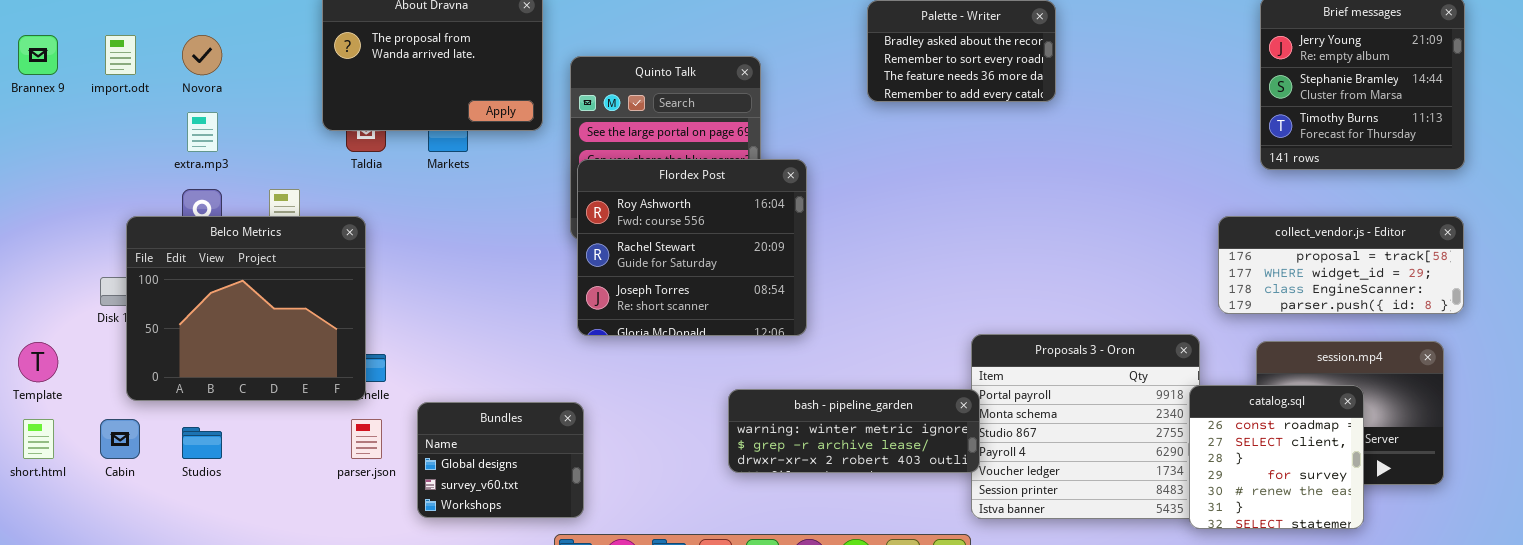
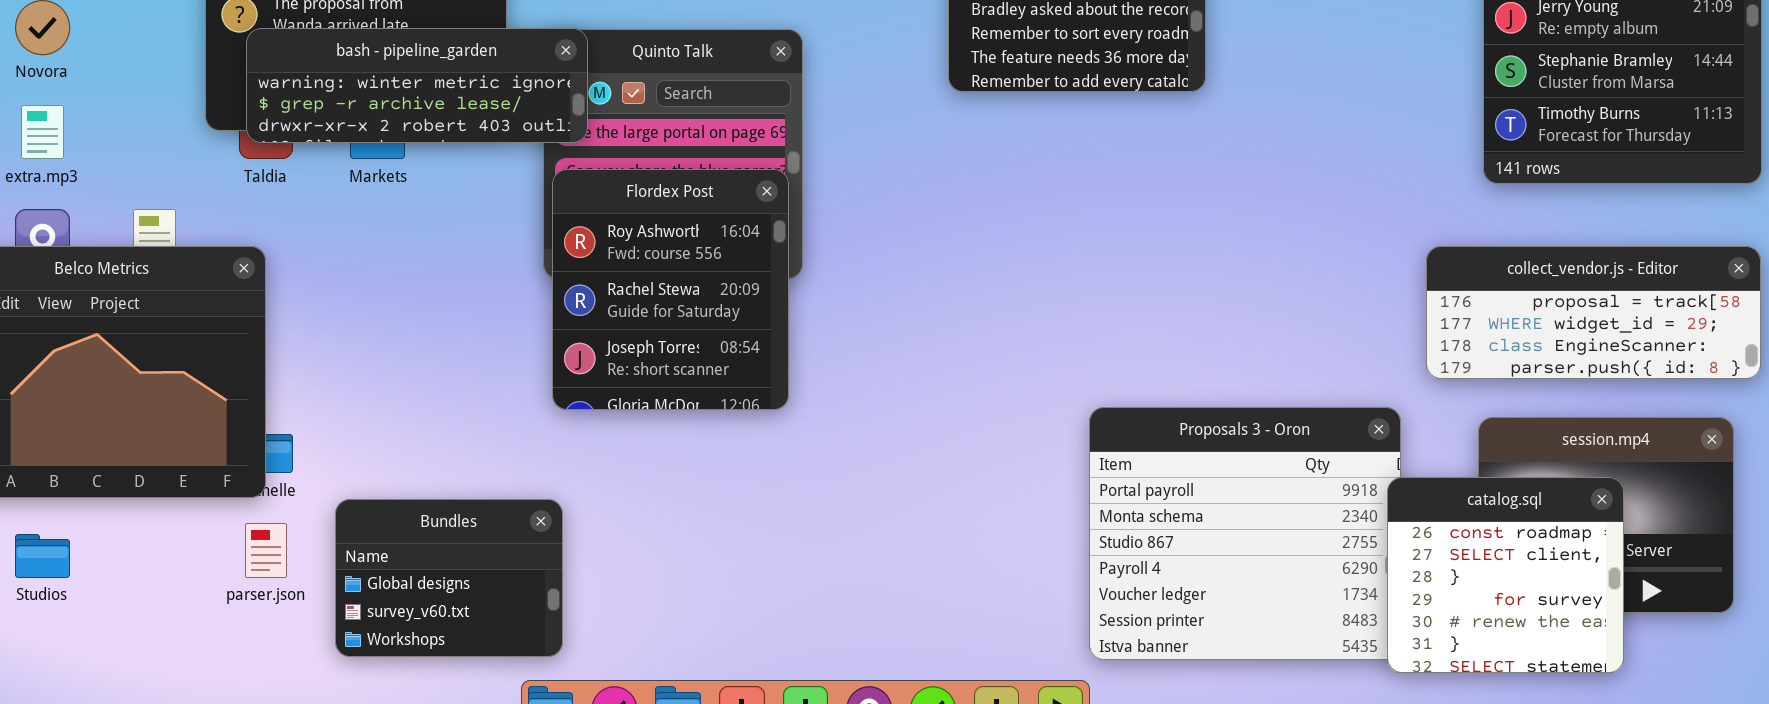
Flordex Post: [577,159,807,336] -> [552,169,789,410], resized
bash - pipeline_garden: [728,389,980,473] -> [246,28,588,143], moved

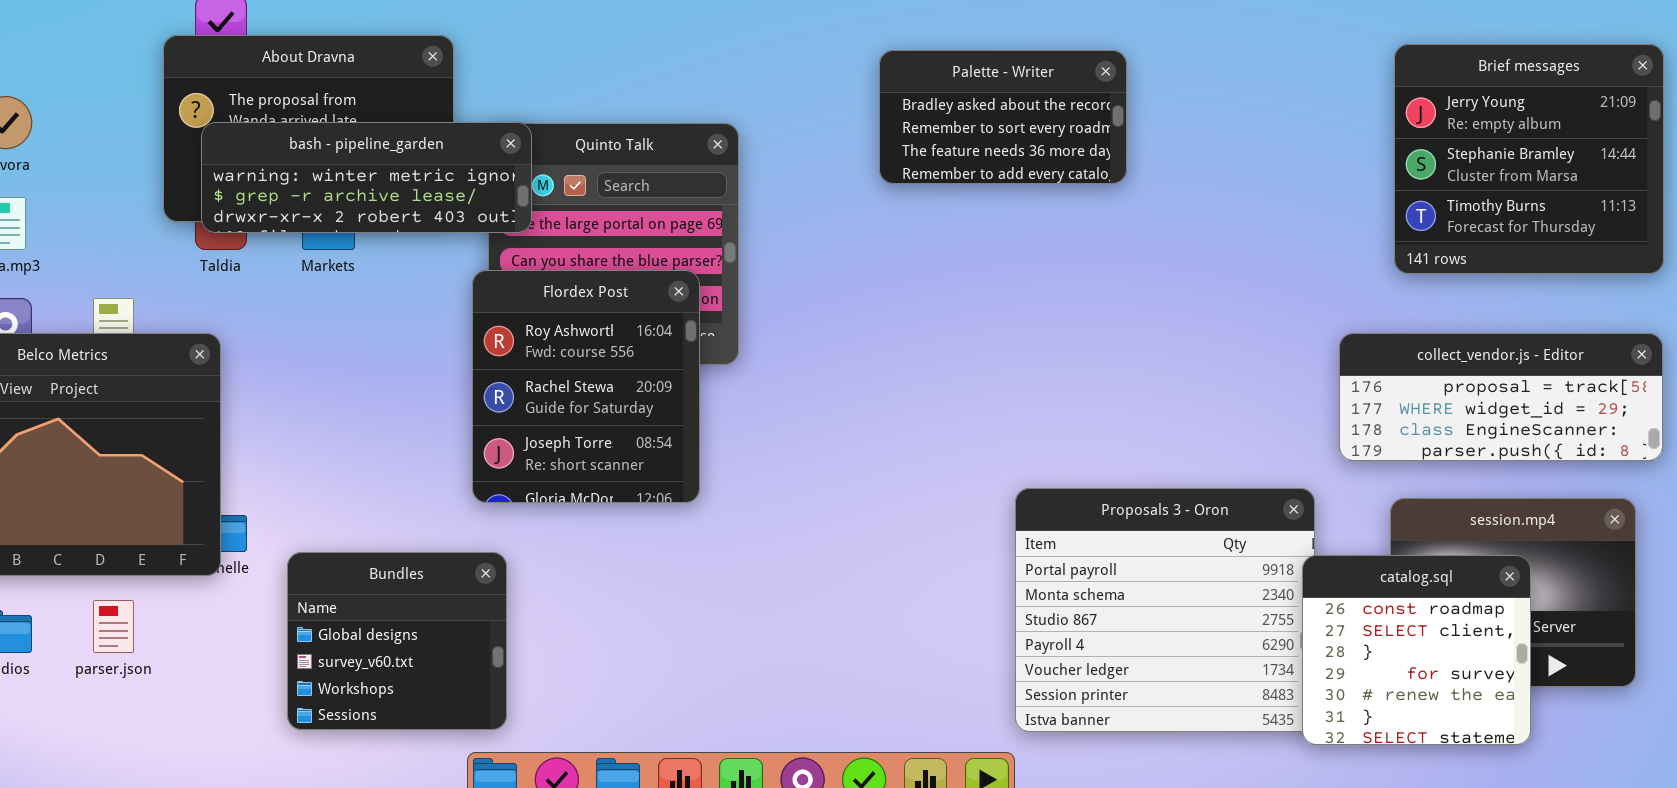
Flordex Post: [552,169,789,410] -> [472,270,700,503], moved
Bundles: [335,499,563,657] -> [287,552,507,730], resized
parser.json: [245,523,287,578] -> [93,600,134,653], moved

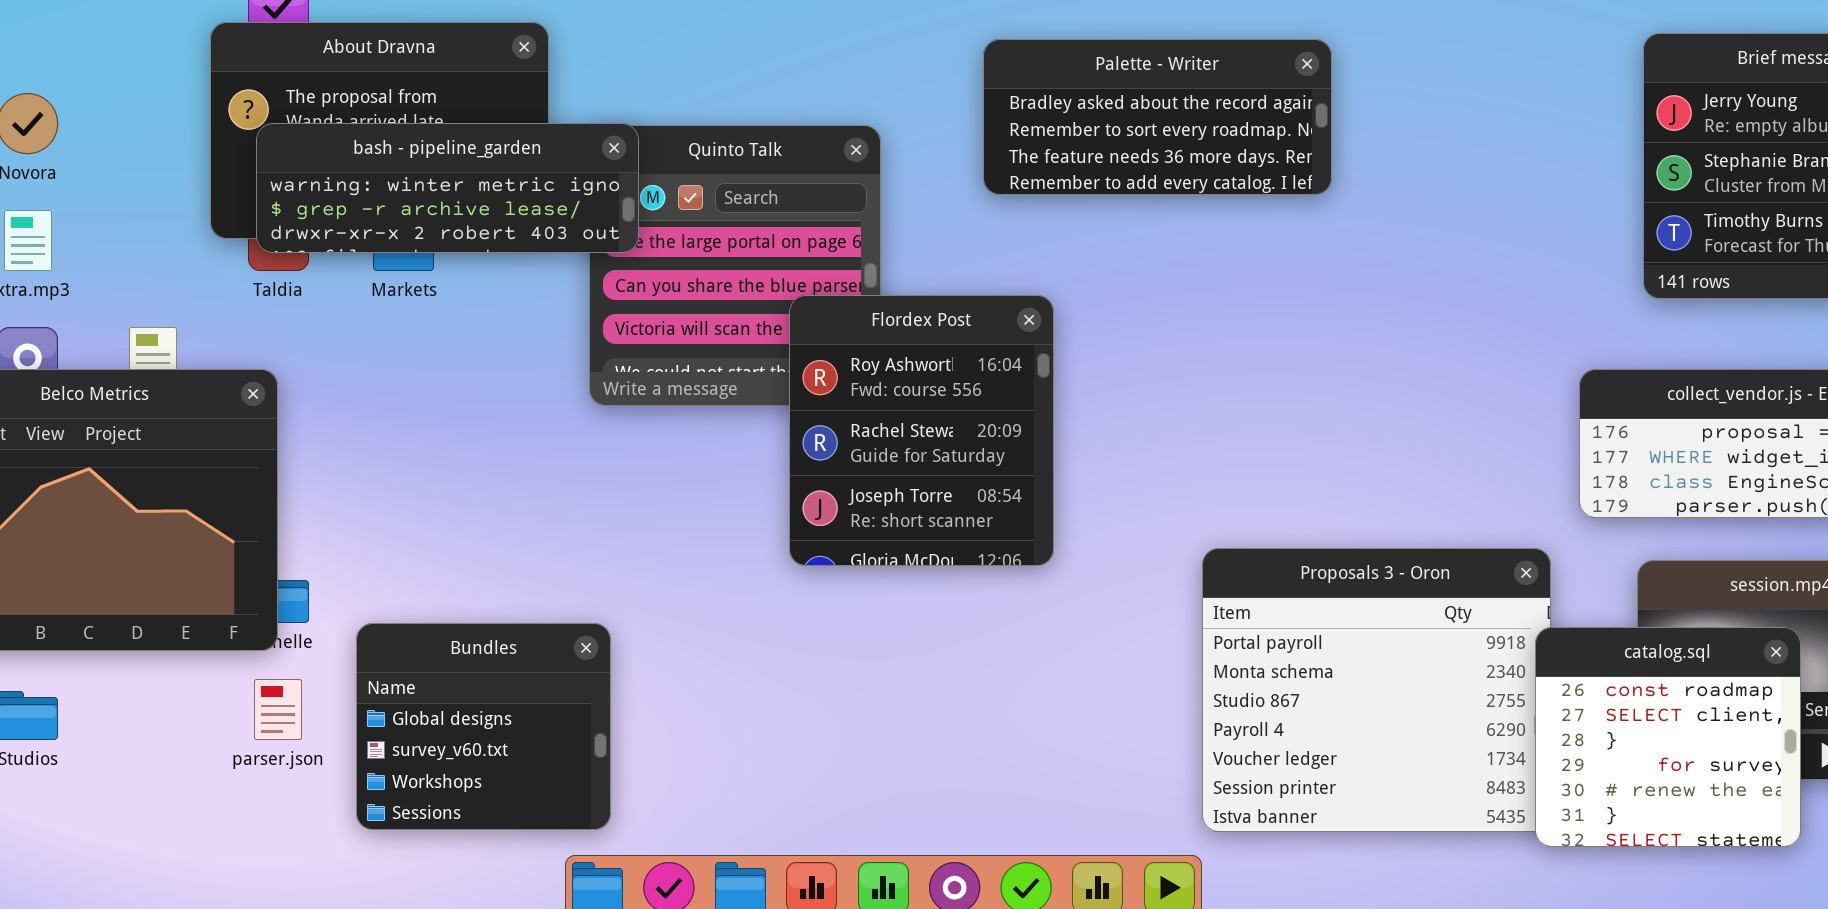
Palette - Writer: [879,50,1127,184] -> [983,39,1332,195], resized
Flordex Post: [472,270,700,503] -> [789,295,1054,566], moved
parser.json: [93,600,134,653] -> [254,679,302,740], moved

